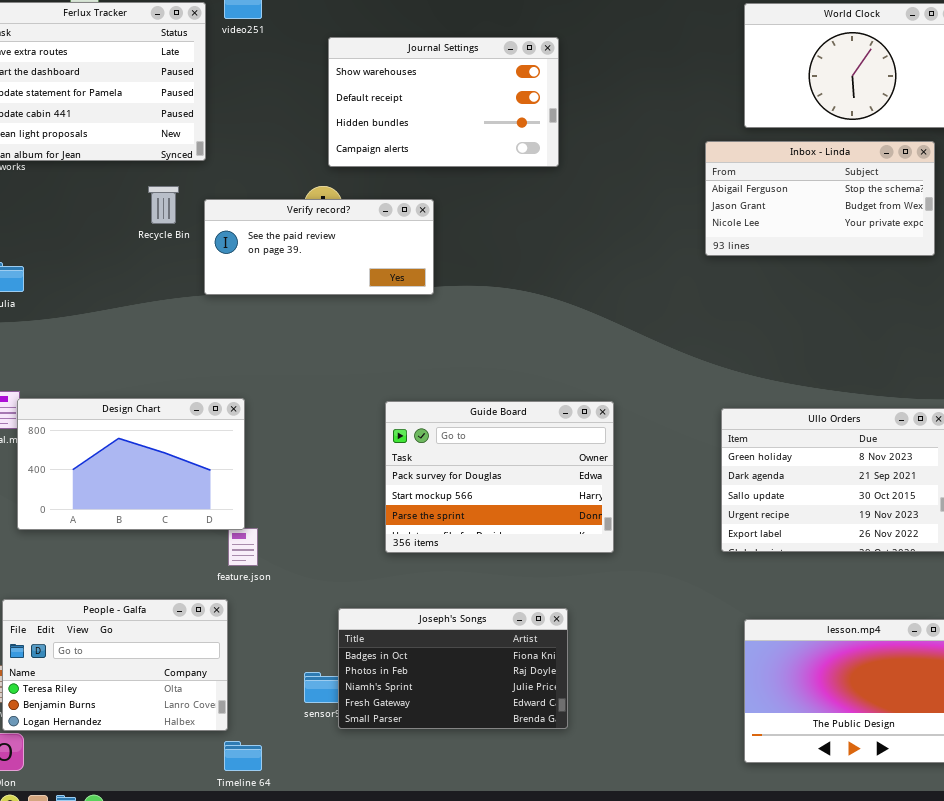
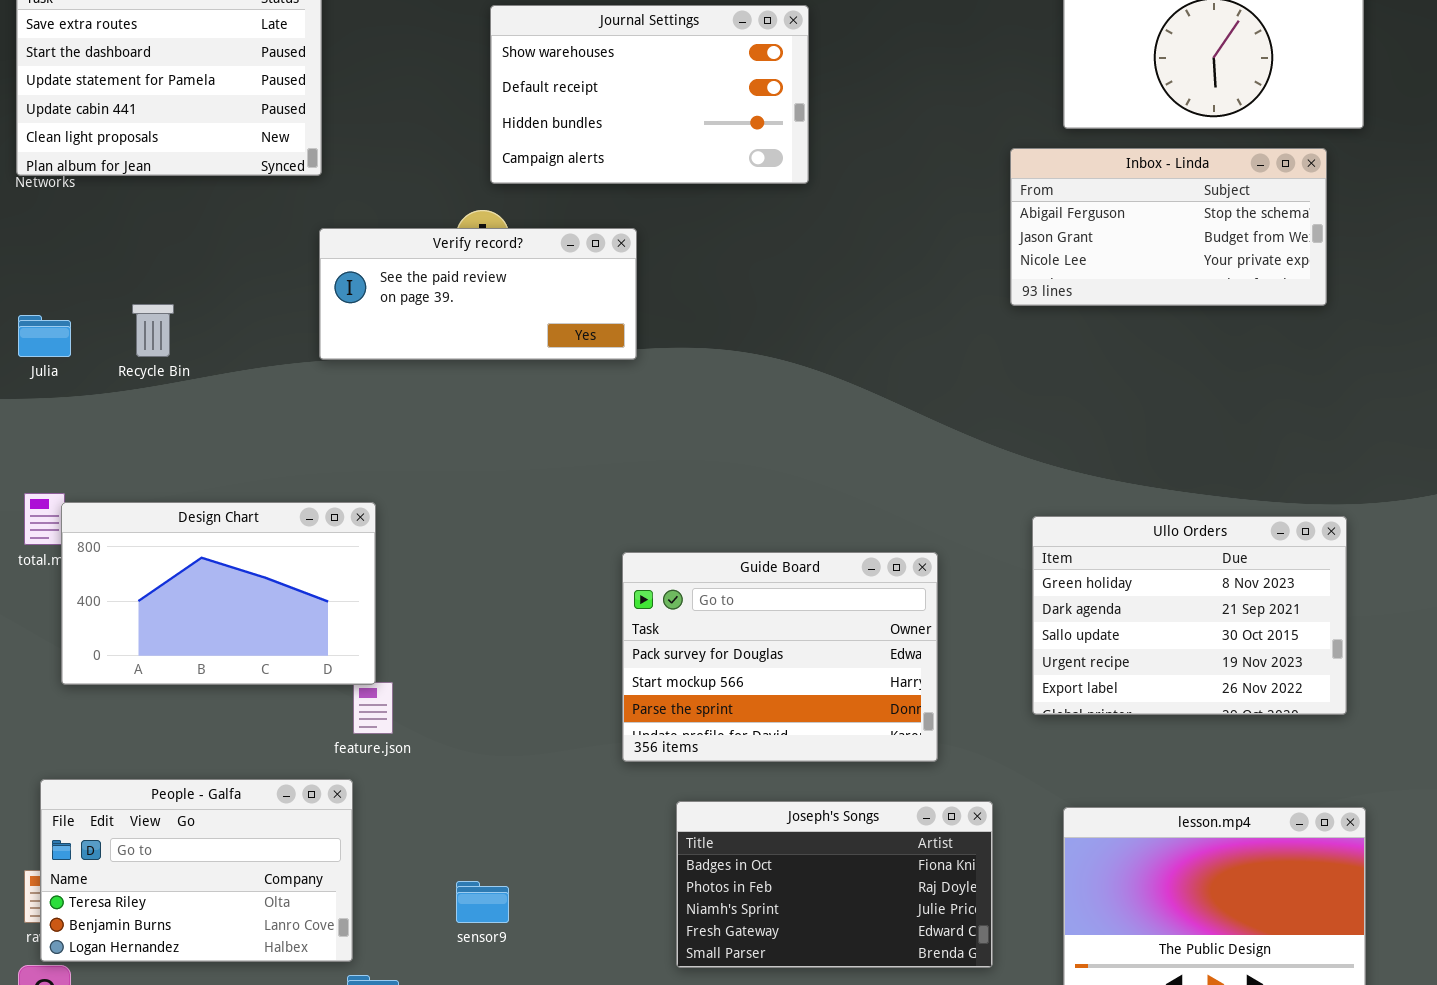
Recycle Bin: [148,186,179,224] -> [132,304,174,357], moved
Guide Board: [385,401,614,553] -> [622,552,938,762], moved
Joseph's Songs: [338,608,568,729] -> [676,801,993,968], moved

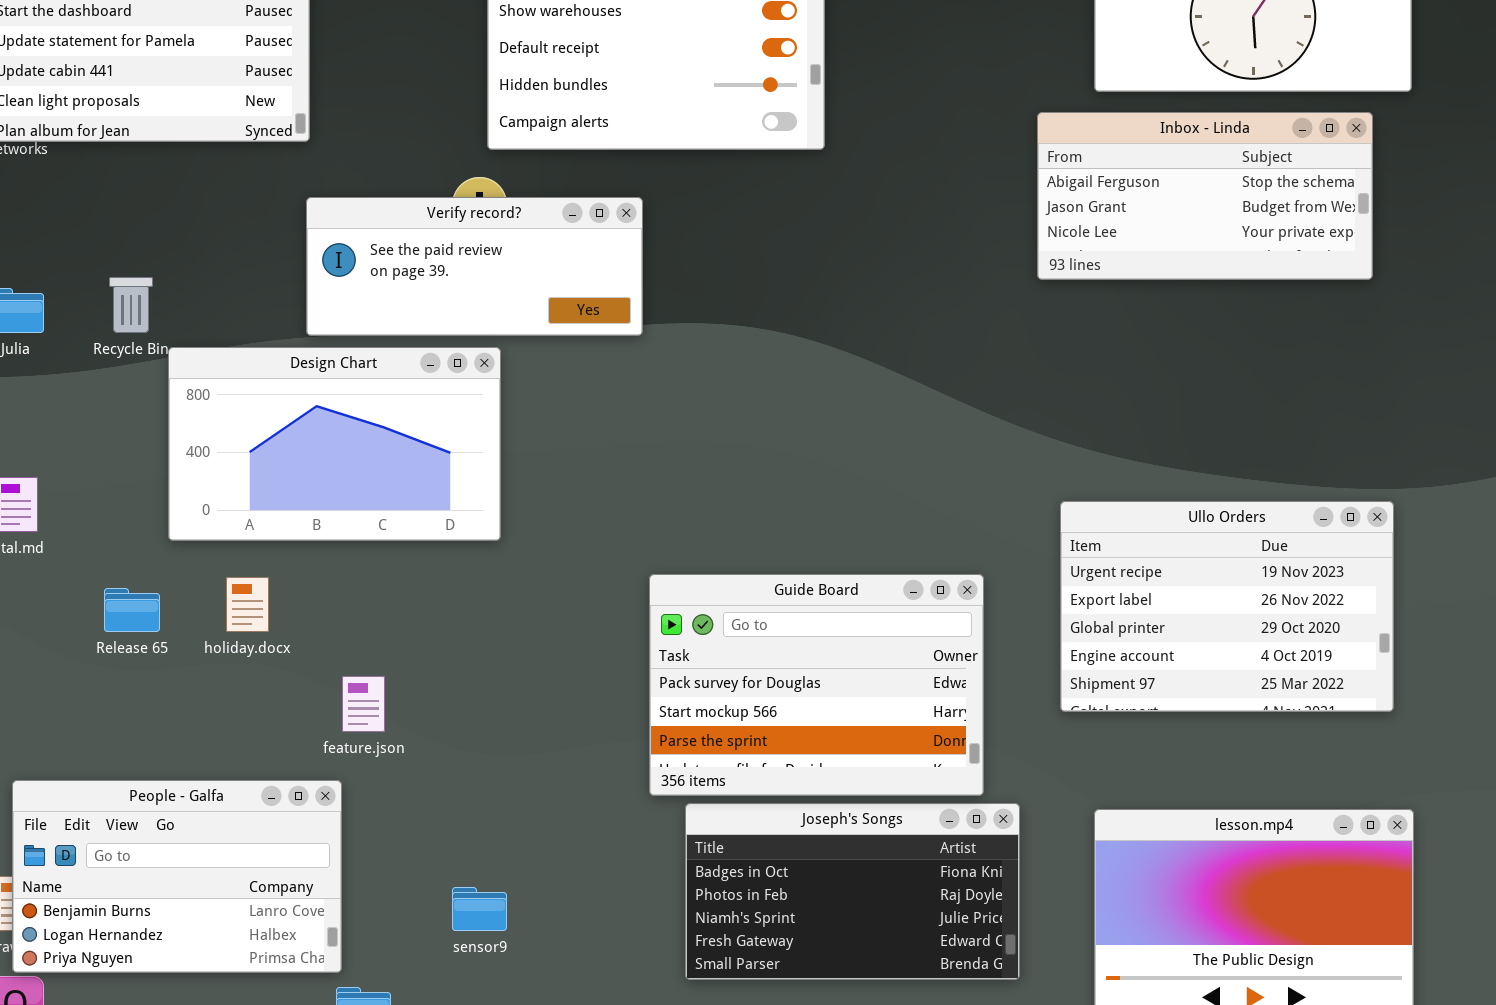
Design Chart: [61,502,376,685] -> [168,347,501,541], moved
Ullo Orders: [1032,516,1347,715] -> [1060,501,1394,712], scrolled down 3 rows
Guide Board: [622,552,938,762] -> [649,574,984,796], moved
People - Galfa: [40,779,353,962] -> [12,780,342,973], scrolled down 1 row

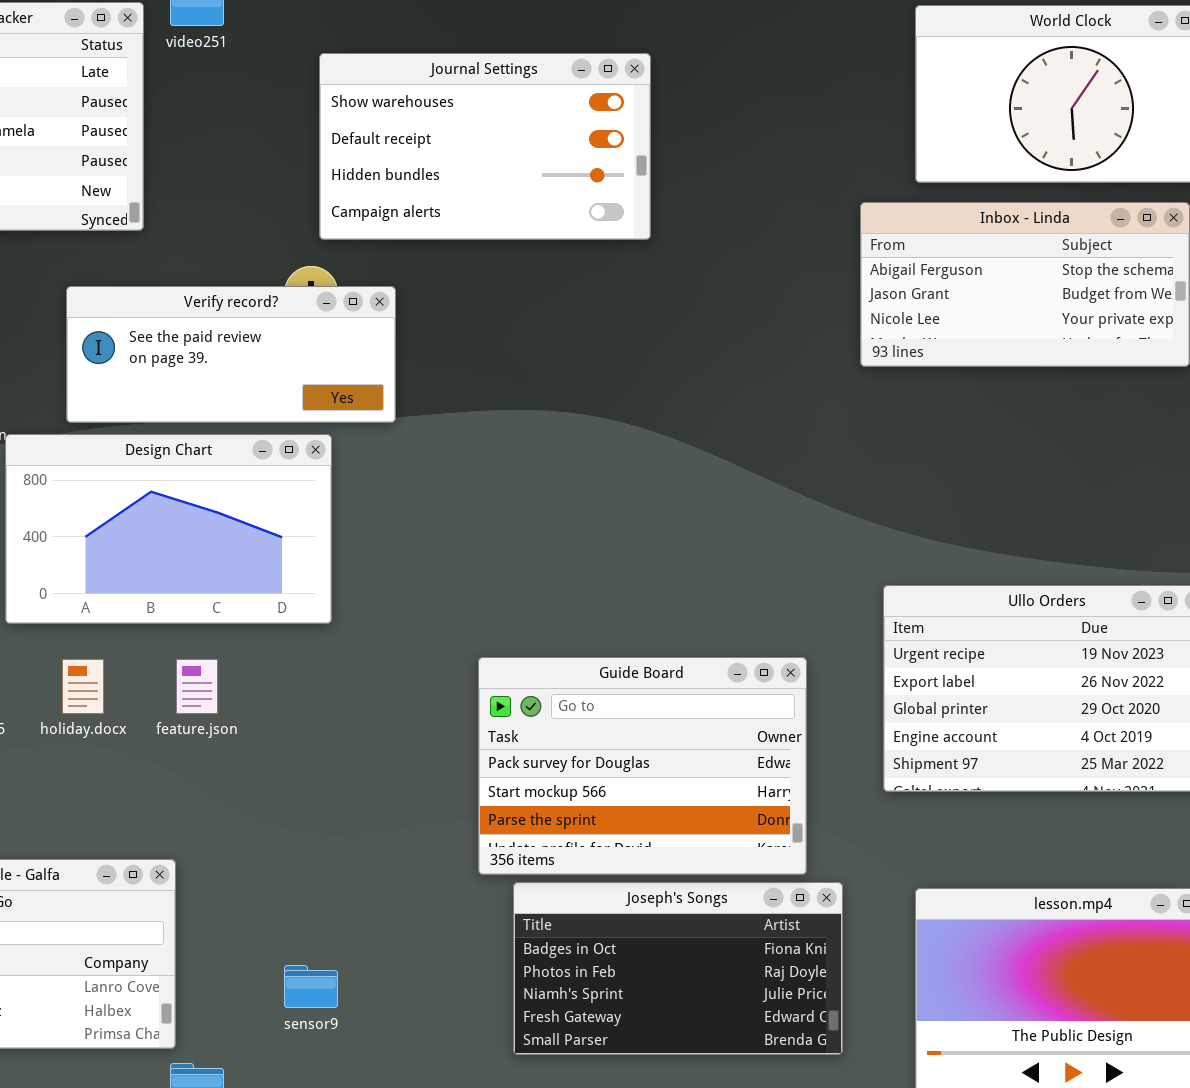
Verify record?: [306,197,643,336] -> [66,286,396,423], moved
feature.json: [342,676,385,732] -> [176,659,218,714], moved

